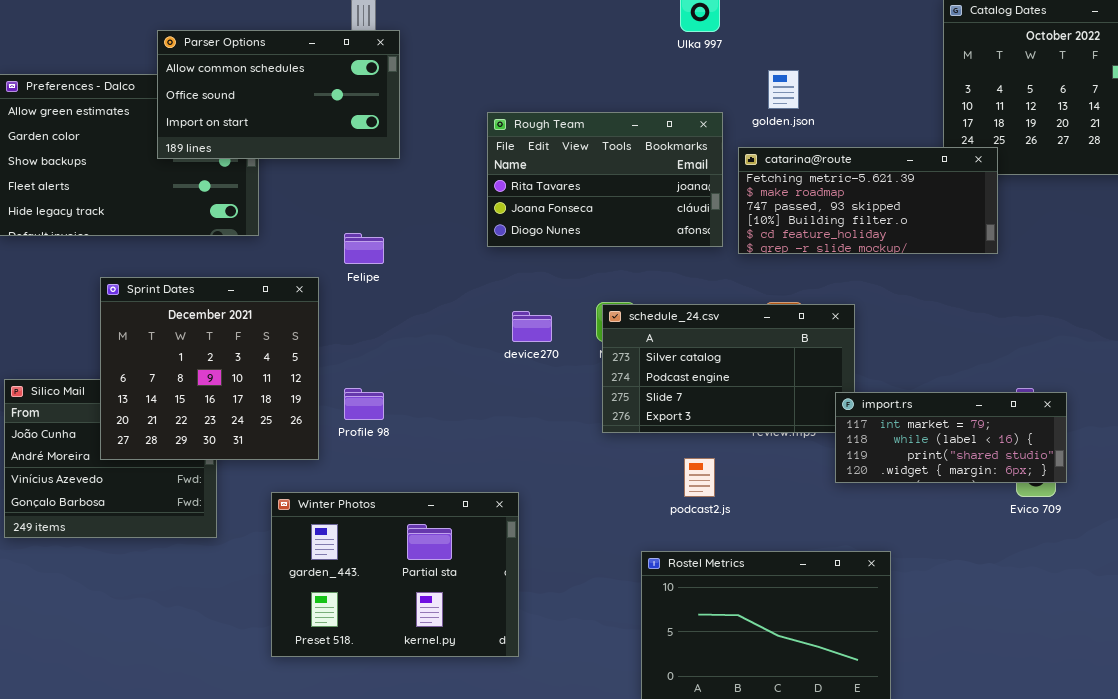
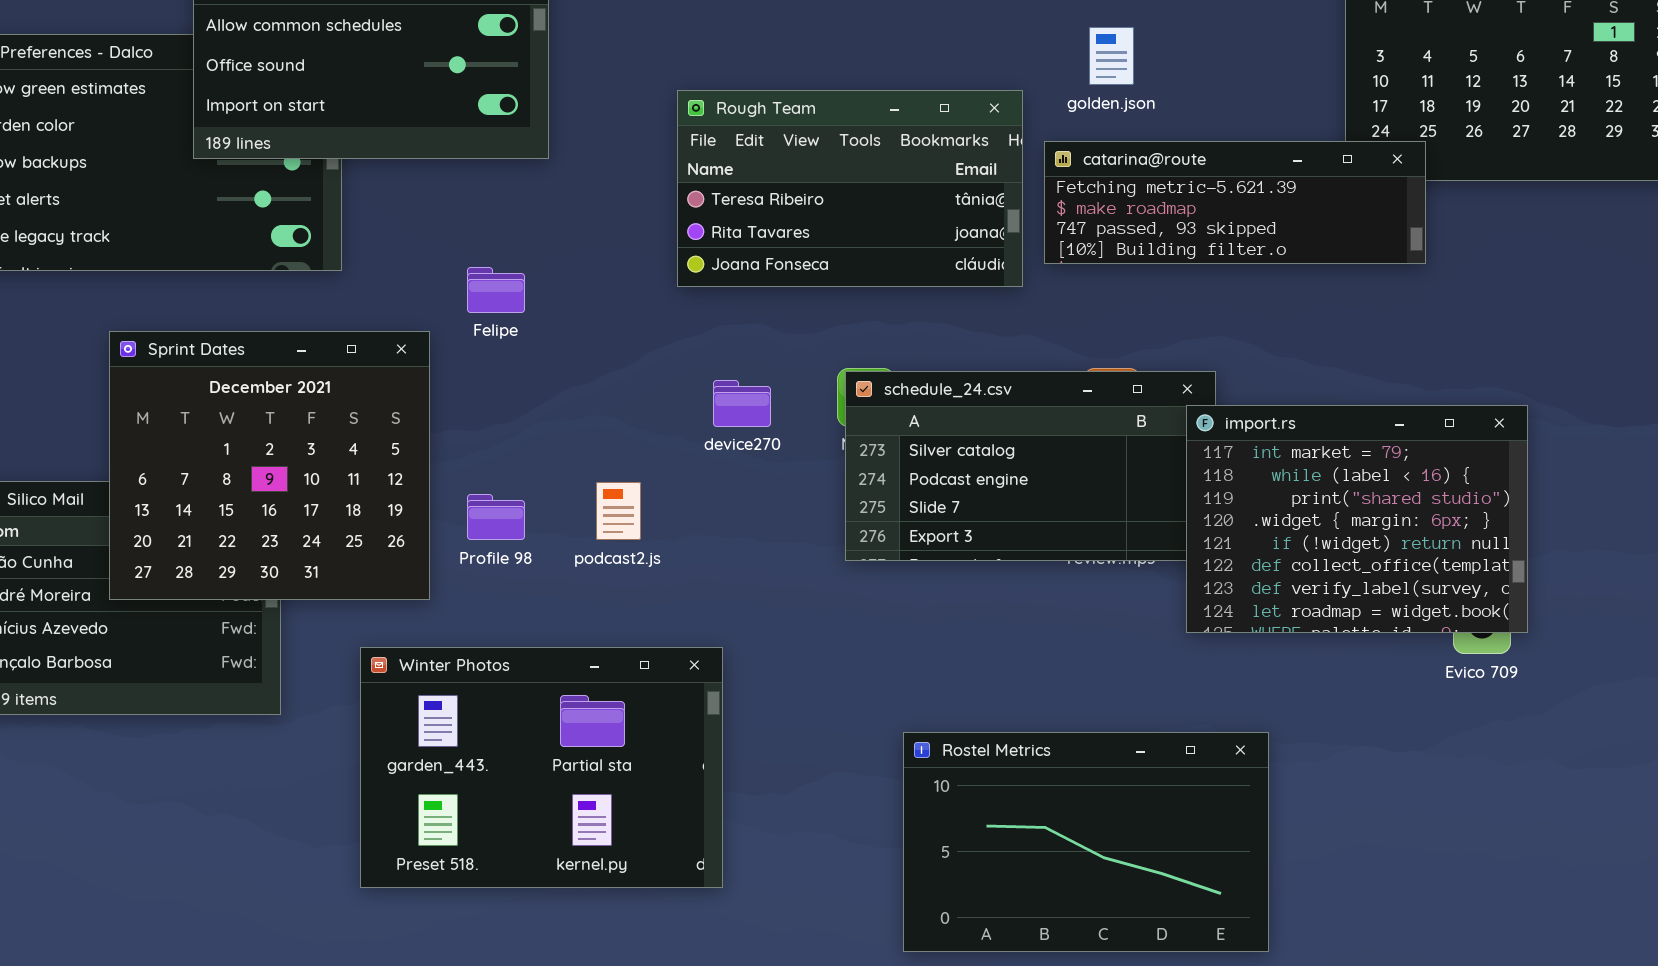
Rough Team: [487,112,723,247] -> [677,90,1023,287], scrolled up 1 row
catarina@route: [738,147,998,254] -> [1044,141,1426,264], resized
import.rs: [835,392,1067,483] -> [1186,405,1528,633], resized
podcast2.js: [684,458,715,497] -> [596,482,641,540], moved

